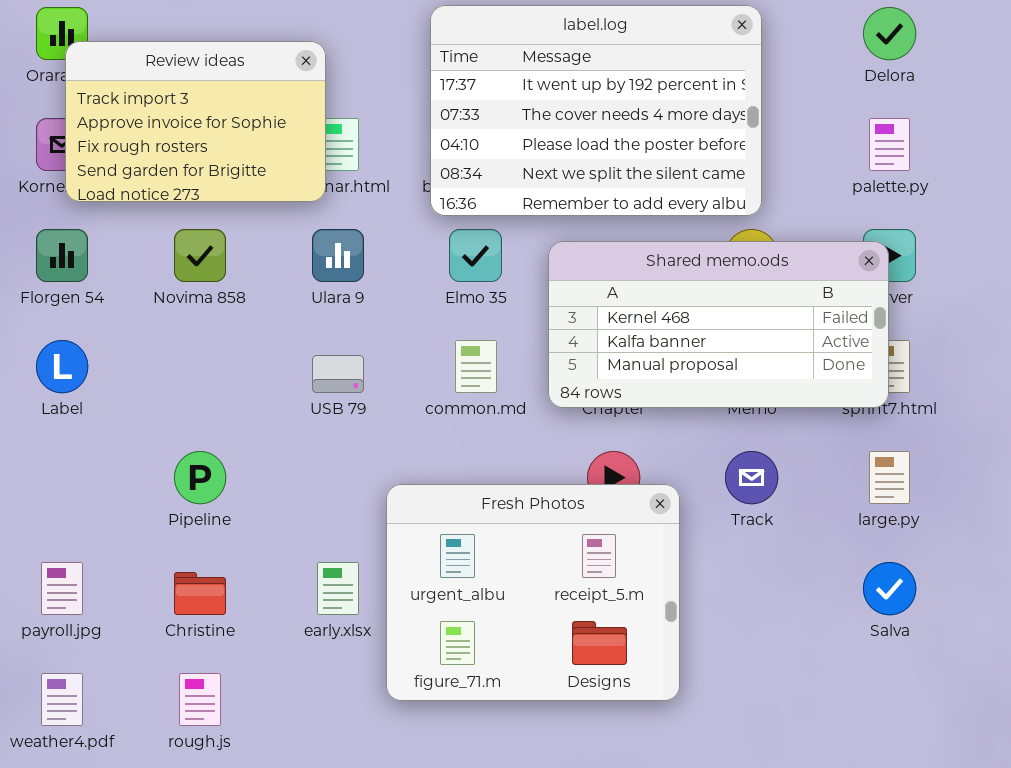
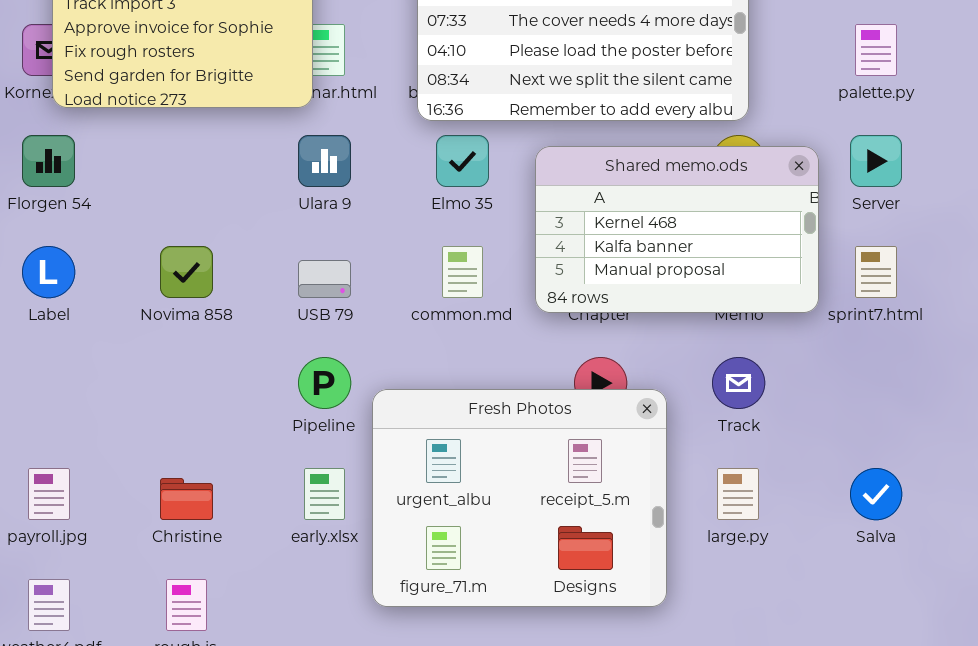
Novima 858: [174,229,226,282] -> [160,246,213,298], moved
Shared memo.ods: [548,241,889,408] -> [535,146,819,313], resized
Pipeline: [174,451,226,504] -> [298,357,351,409], moved
large.py: [869,451,910,504] -> [717,468,759,520], moved

